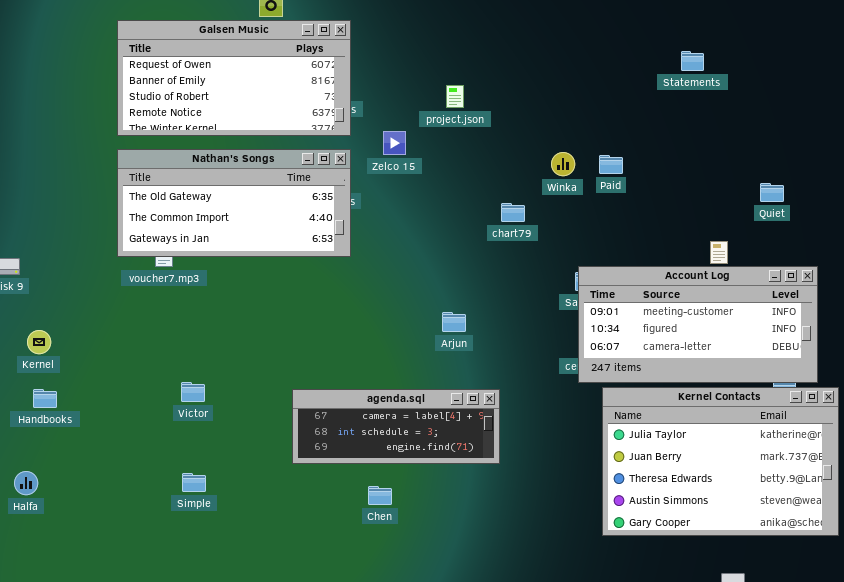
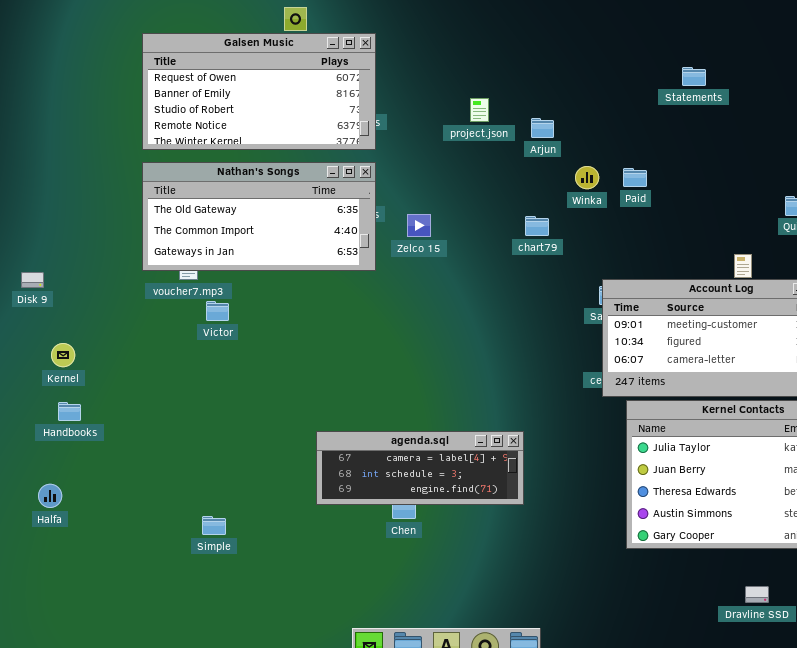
Statements: [681,51,704,71] -> [682,67,706,86], moved
Zelco 15: [383,131,406,155] -> [407,214,431,237], moved
Arjun: [442,312,466,332] -> [531,118,554,138], moved
Victor: [181,382,205,402] -> [206,301,229,321], moved
agenda.sql: [292,389,500,464] -> [316,431,524,505], moved
Simple: [182,473,206,492] -> [202,516,226,535], moved

